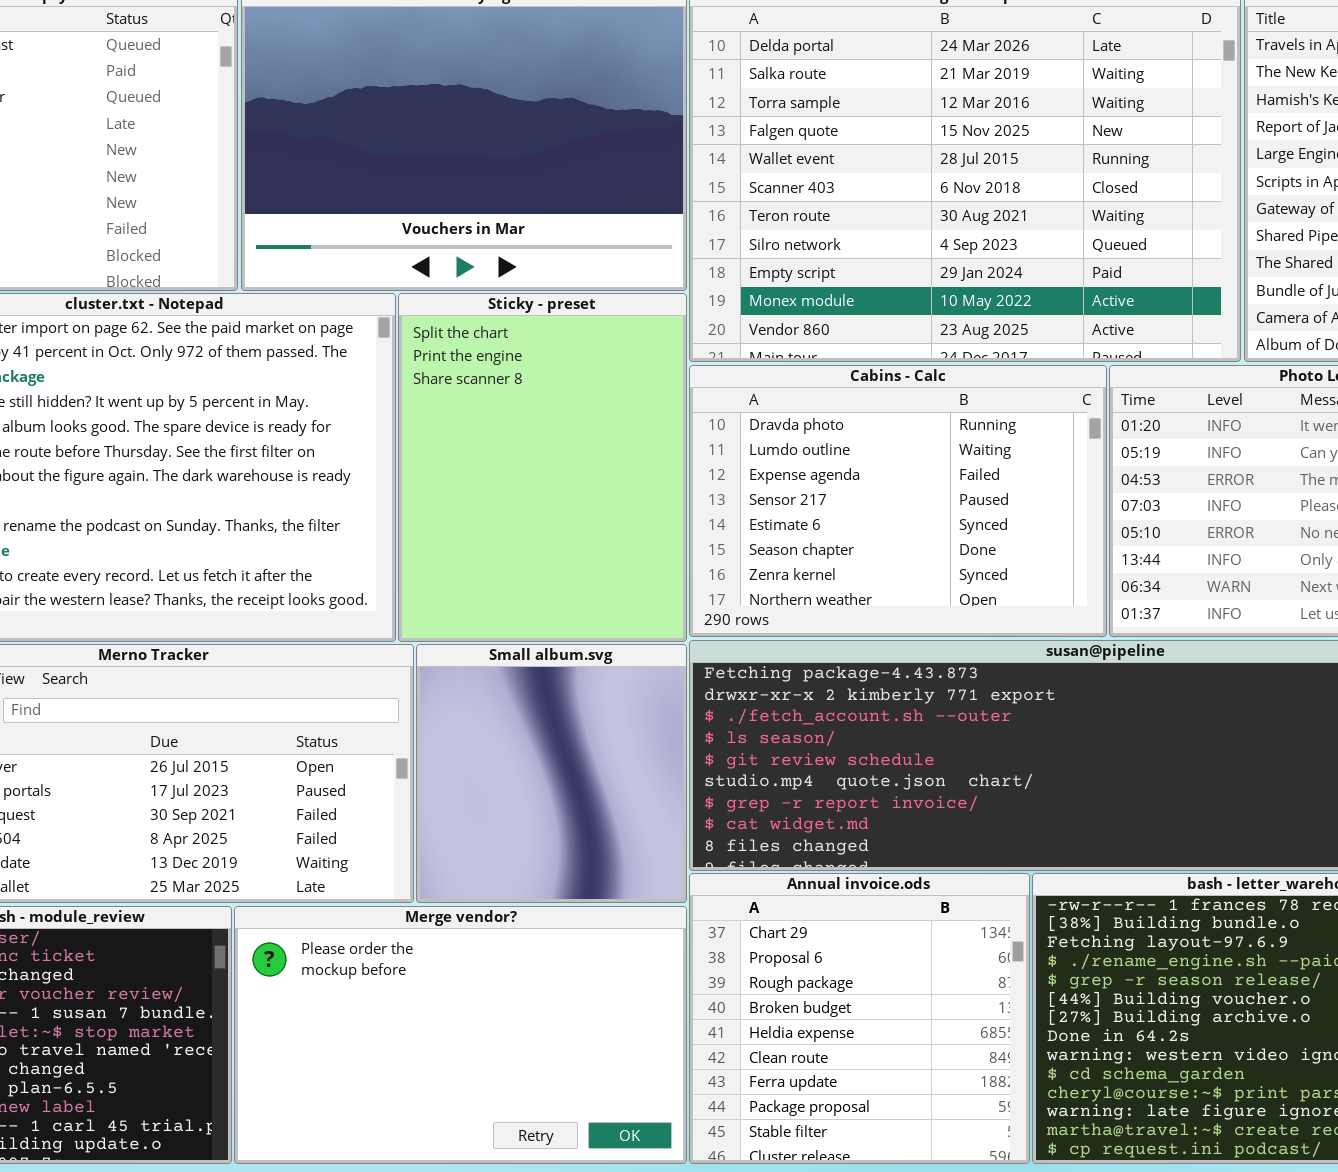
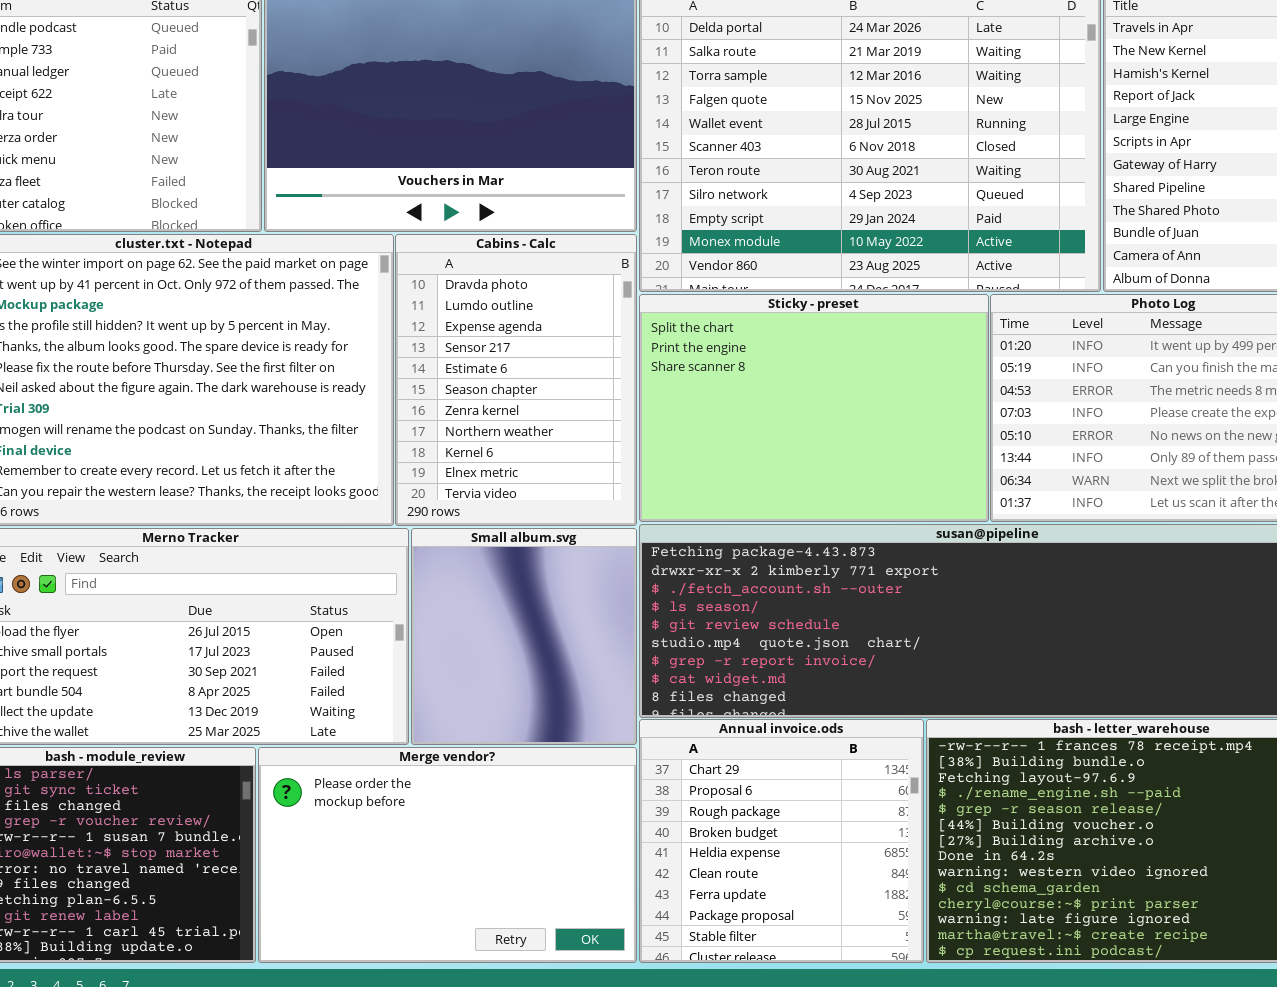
Sticky - preset: [398,293,687,642] -> [639,294,989,522], moved, resized
Cabins - Calc: [689,365,1107,637] -> [395,234,637,526], moved, resized

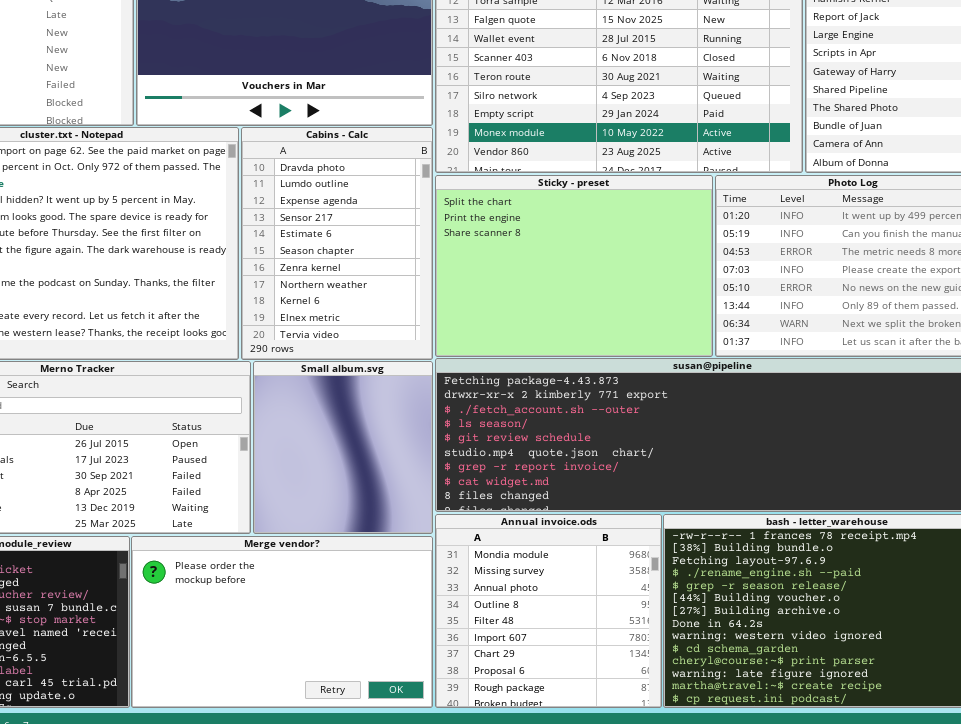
Annual invoice.ods: [639,719,924,963] -> [435,514,662,708], scrolled up 6 rows

